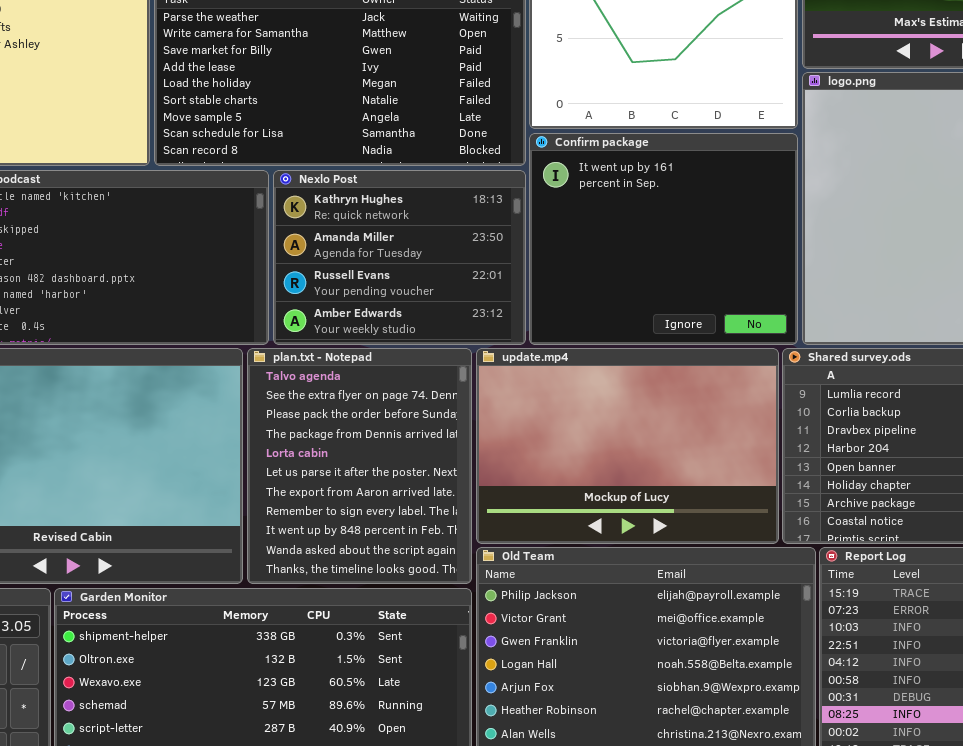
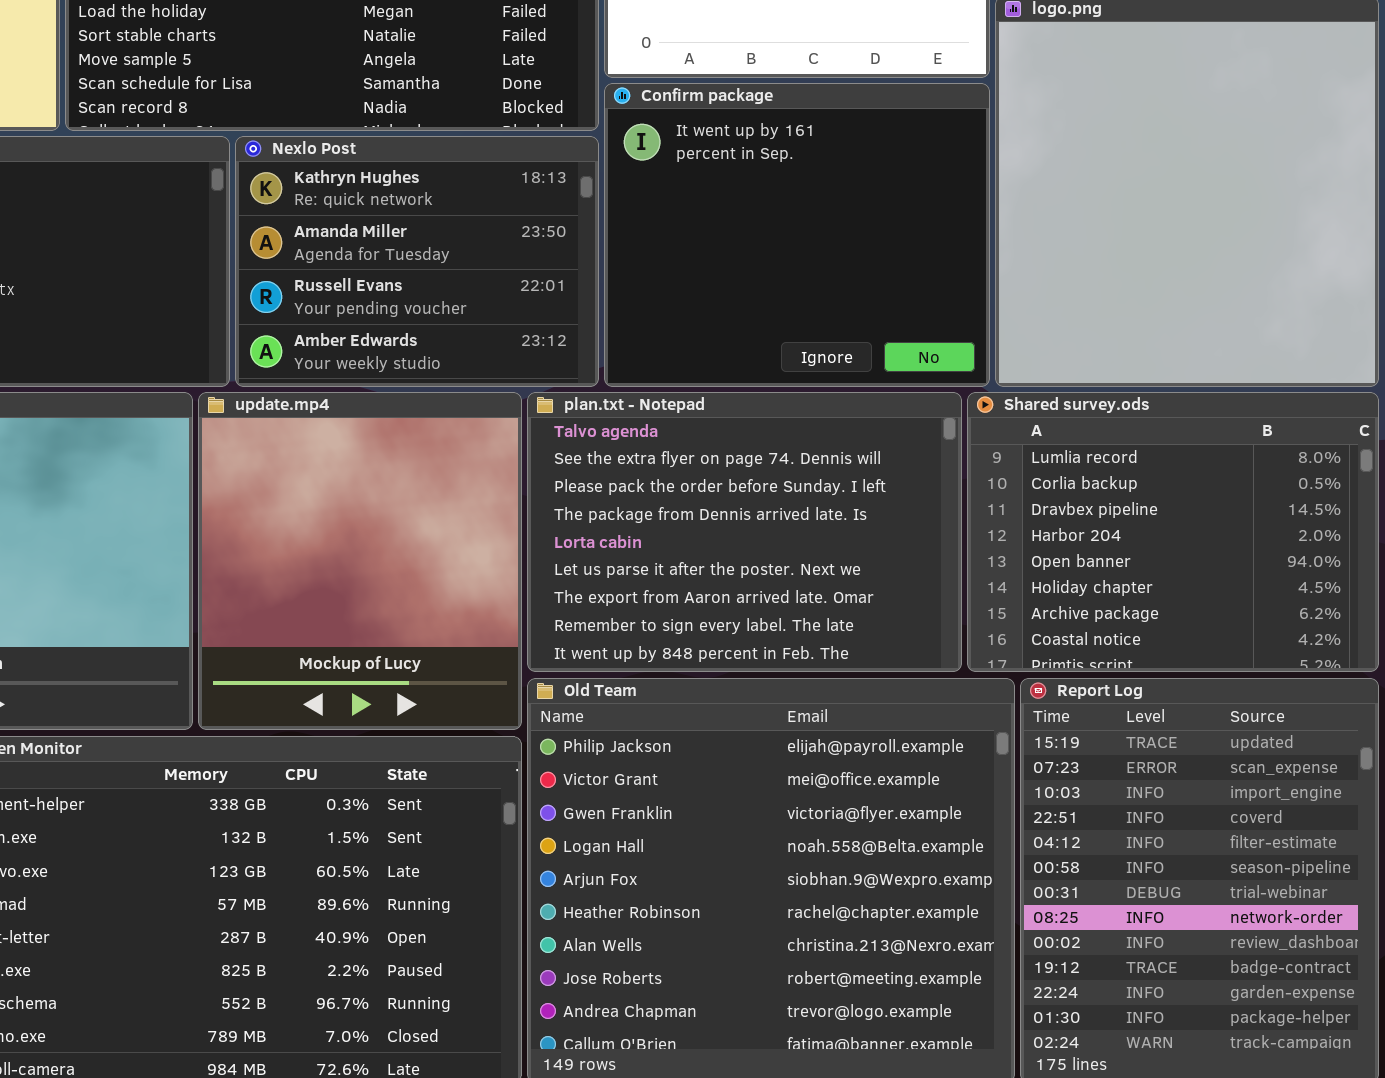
plan.txt - Notepad: [247,348,472,584] -> [527,392,962,672], moved, resized
update.mp4: [476,348,779,544] -> [198,392,522,730], moved, resized

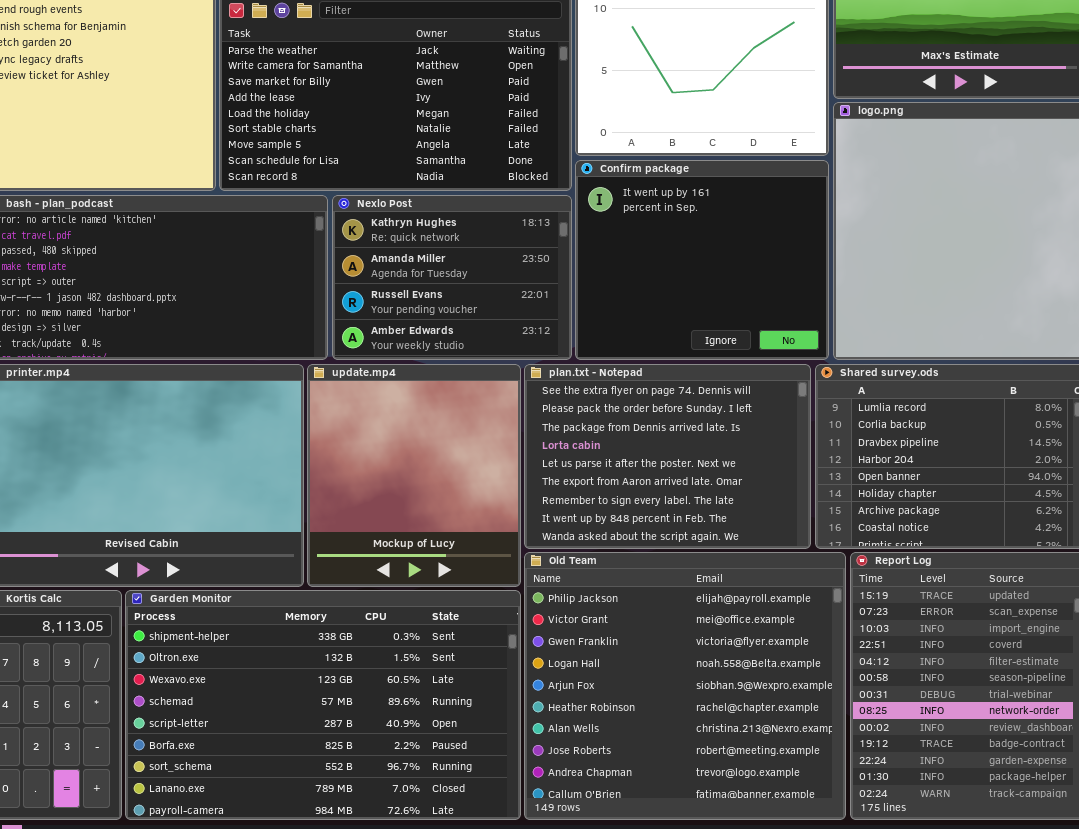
plan.txt - Notepad: [527,392,962,672] -> [524,364,811,549], scrolled down 1 row

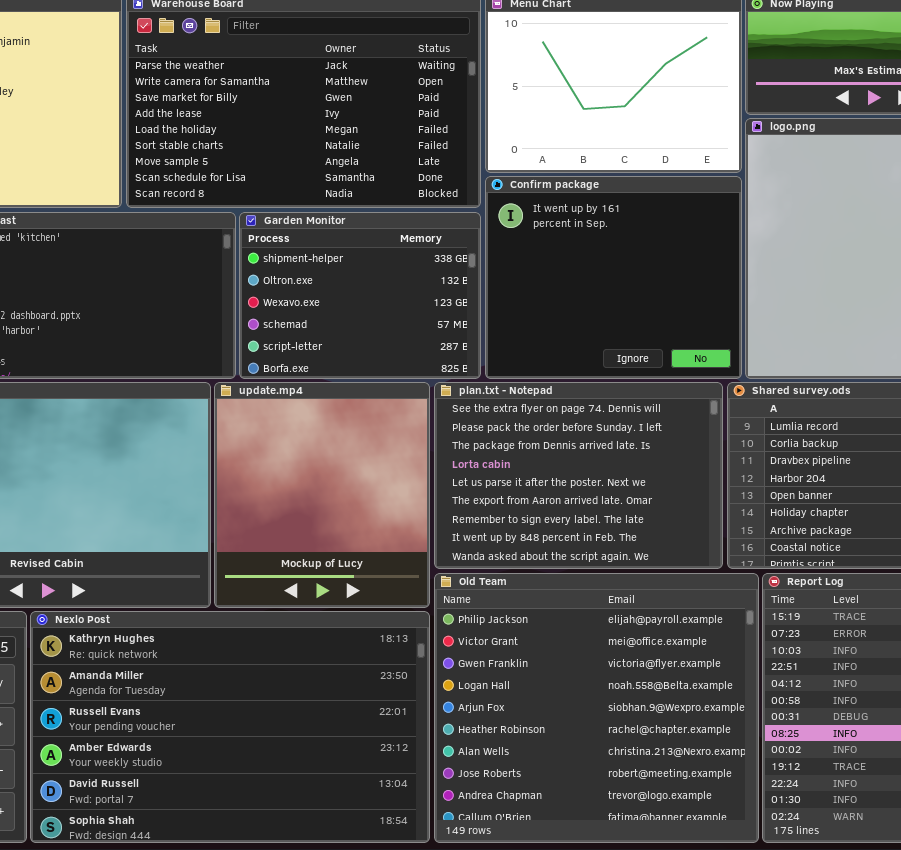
Nexlo Post: [332,195,572,360] -> [30,611,430,843], moved, resized
Garden Monitor: [125,590,521,820] -> [239,212,481,379], moved, resized

